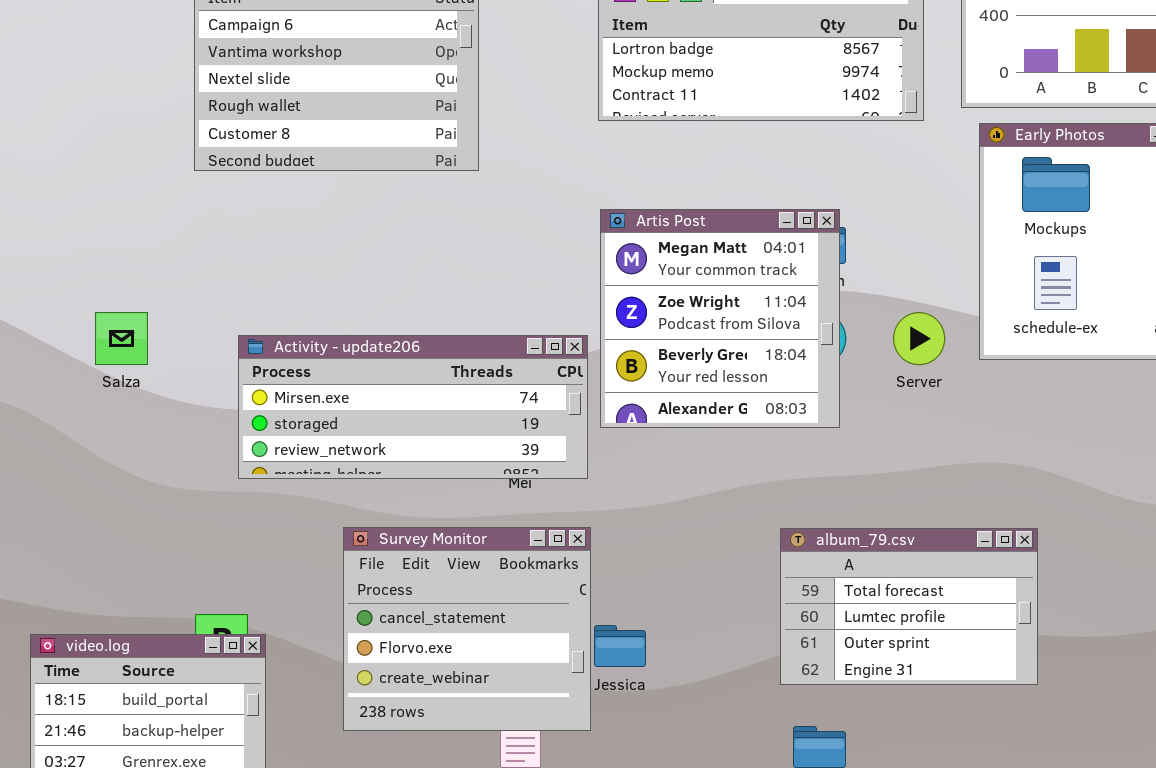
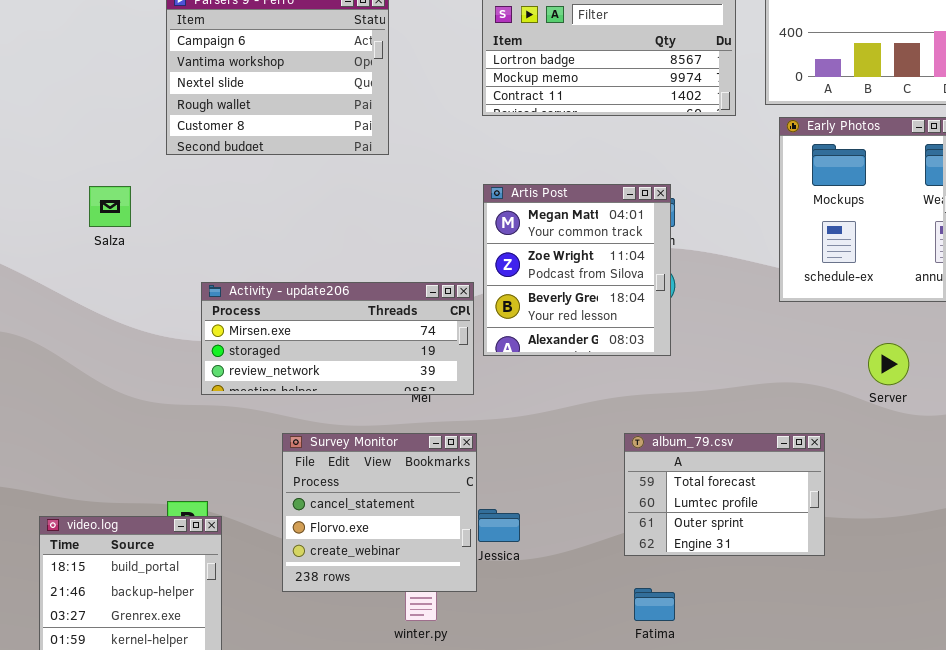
Salza: [95,312,148,365] -> [89,186,131,227], moved
Server: [893,312,945,365] -> [868,343,909,385], moved

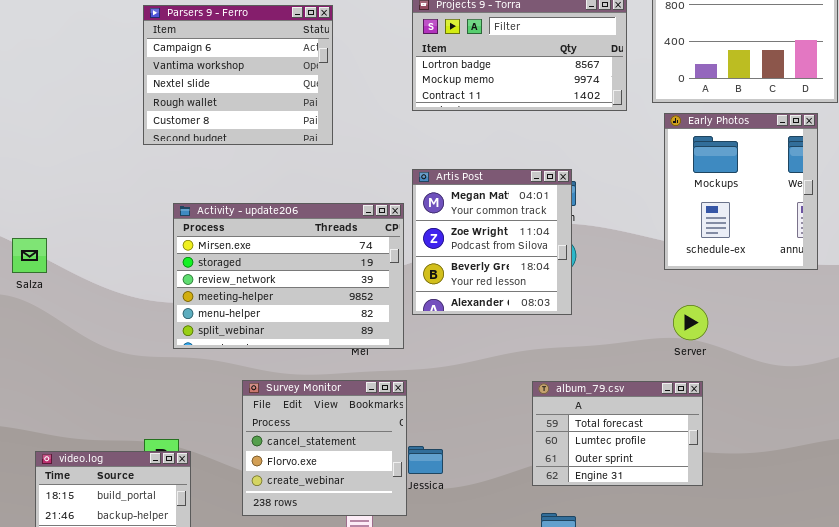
Salza: [89,186,131,227] -> [12,238,47,273], moved
Activity - update206: [201,282,474,395] -> [173,203,404,349], resized
Server: [868,343,909,385] -> [673,305,708,340], moved

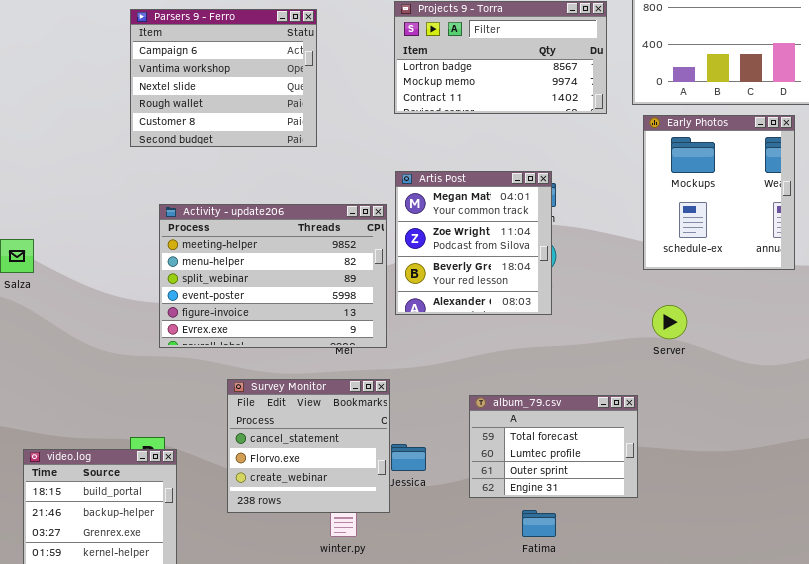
Activity - update206: [173,203,404,349] -> [159,204,387,348], scrolled down 3 rows
album_79.csv: [532,381,703,486] -> [469,395,638,498], moved

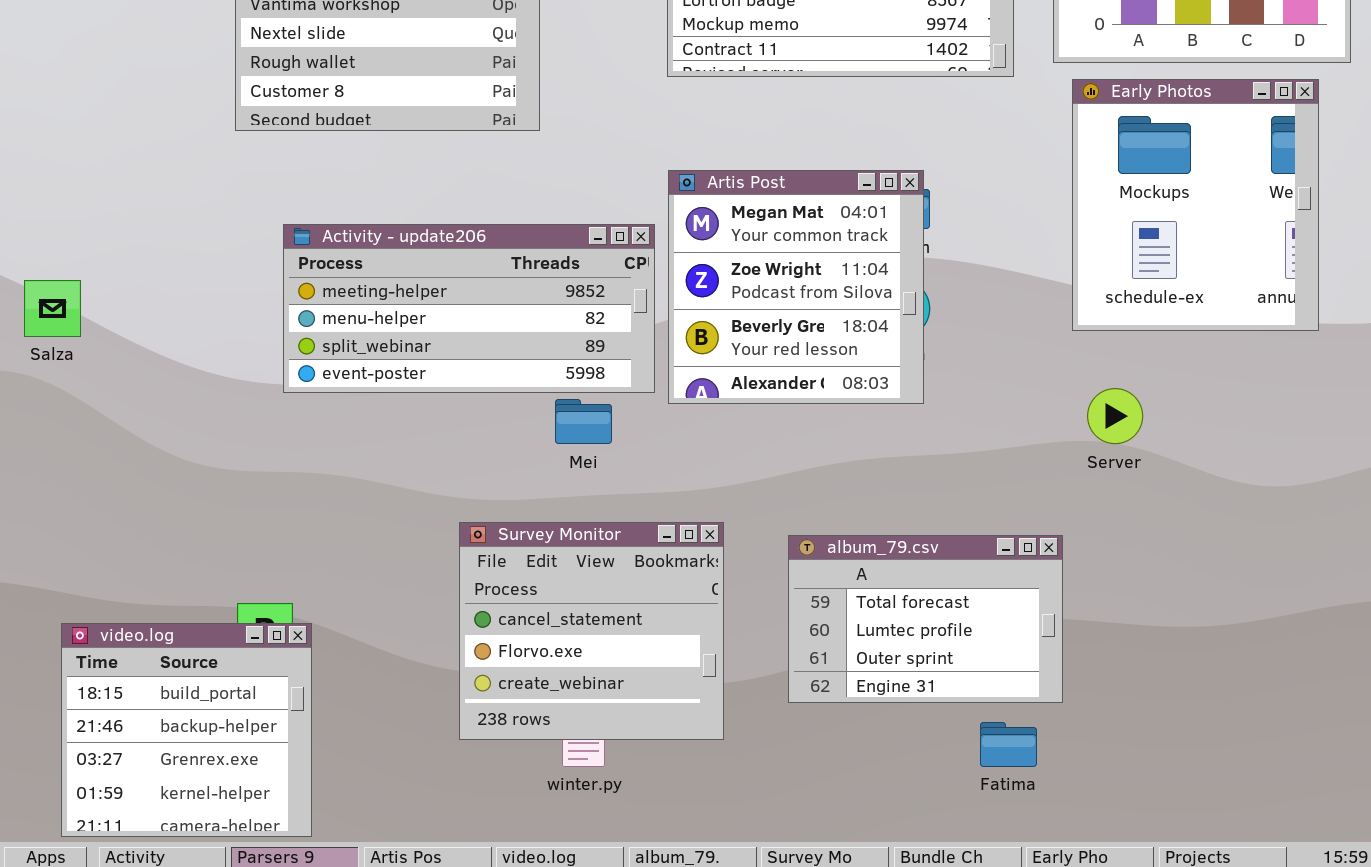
Activity - update206: [159,204,387,348] -> [283,224,655,393], resized
Survey Monitor: [227,379,390,513] -> [459,522,724,740], moved
Fatima: [522,510,556,537] -> [980,722,1037,767], moved

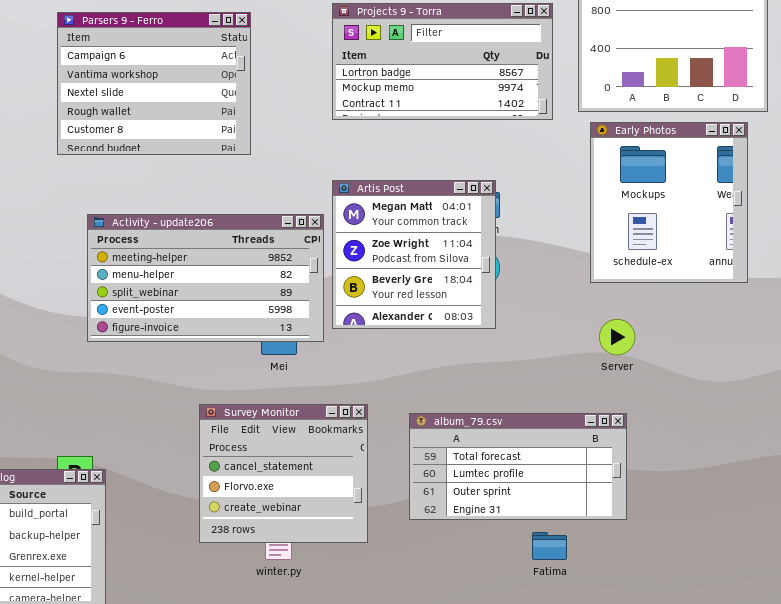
Activity - update206: [283,224,655,393] -> [87,214,324,342], resized
album_79.csv: [788,535,1063,703] -> [409,413,627,520], resized

